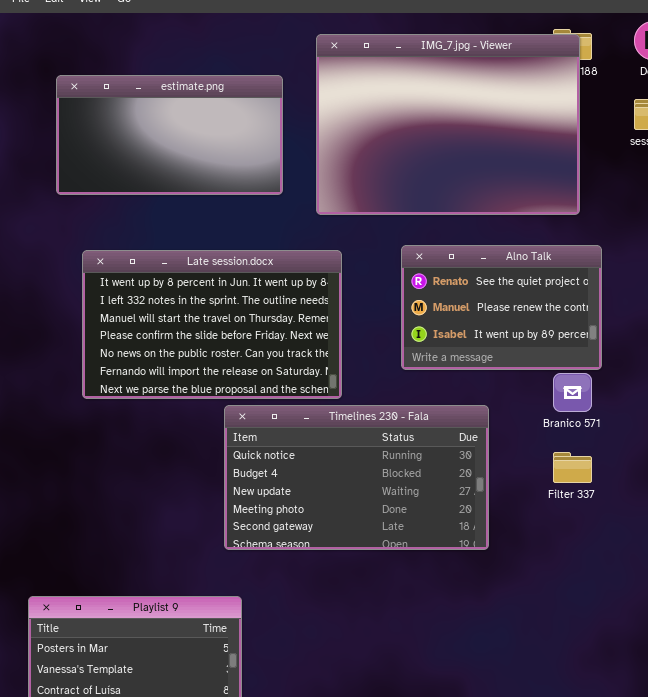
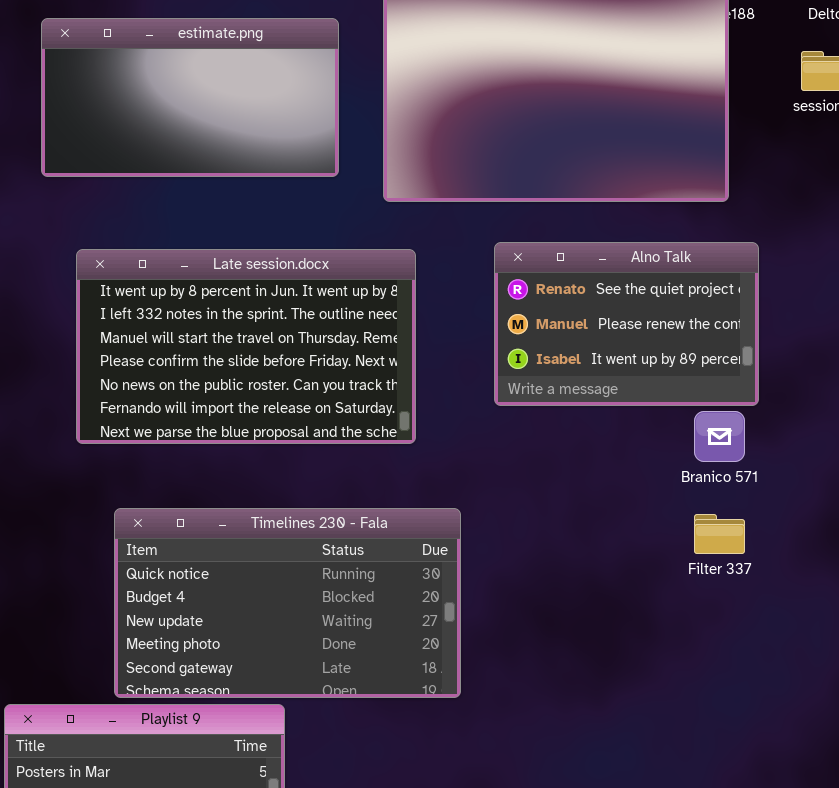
Timelines 230 - Fala: [224,405,489,550] -> [114,508,461,698], moved

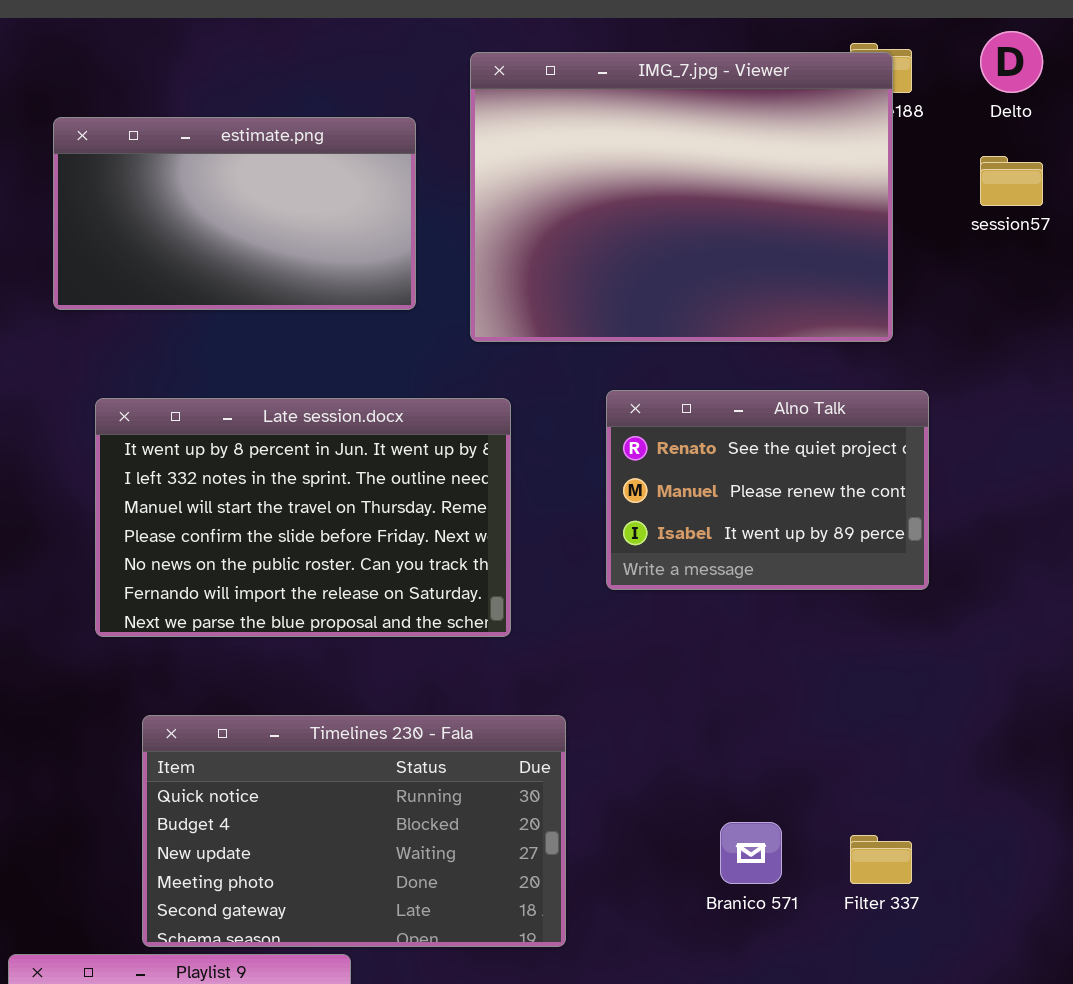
Branico 571: [694,411,745,462] -> [720,822,782,884], moved
Filter 337: [694,514,745,554] -> [850,835,912,884], moved

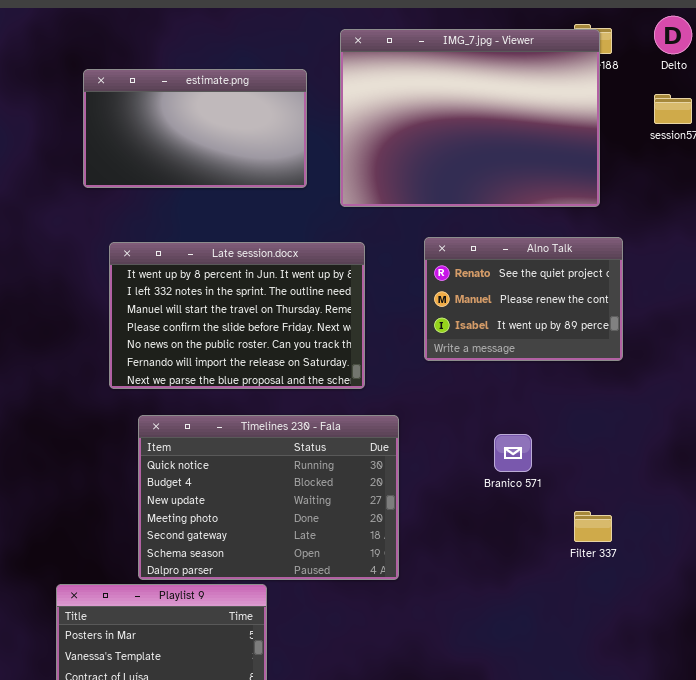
Timelines 230 - Fala: [142,715,566,947] -> [138,415,399,580], resized
Branico 571: [720,822,782,884] -> [494,434,532,472], moved

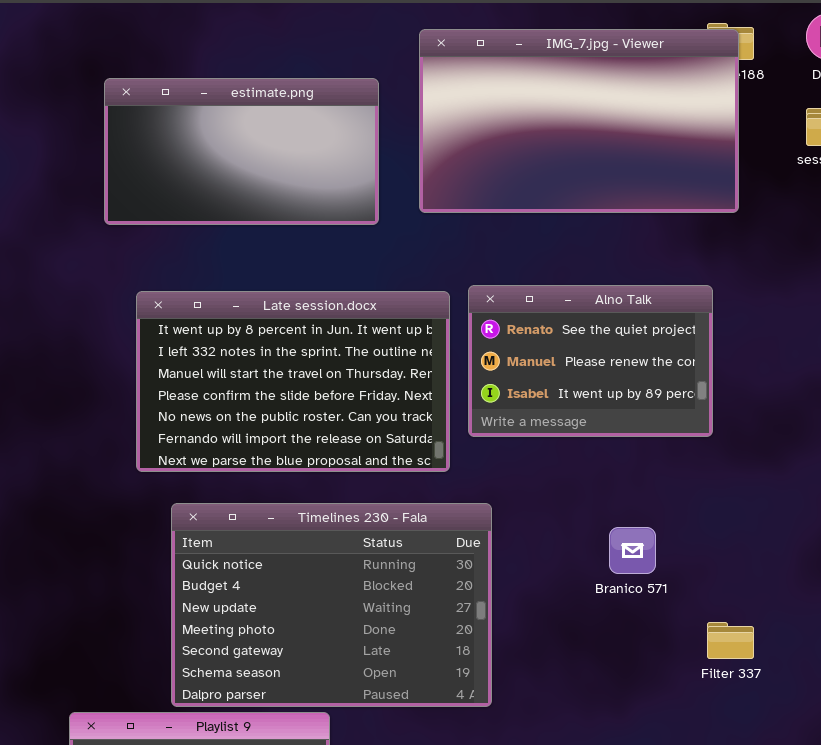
IMG_7.jpg - Viewer: [340,29,600,207] -> [419,29,739,213], resized
Alno Talk: [424,237,623,361] -> [468,285,713,437], moved

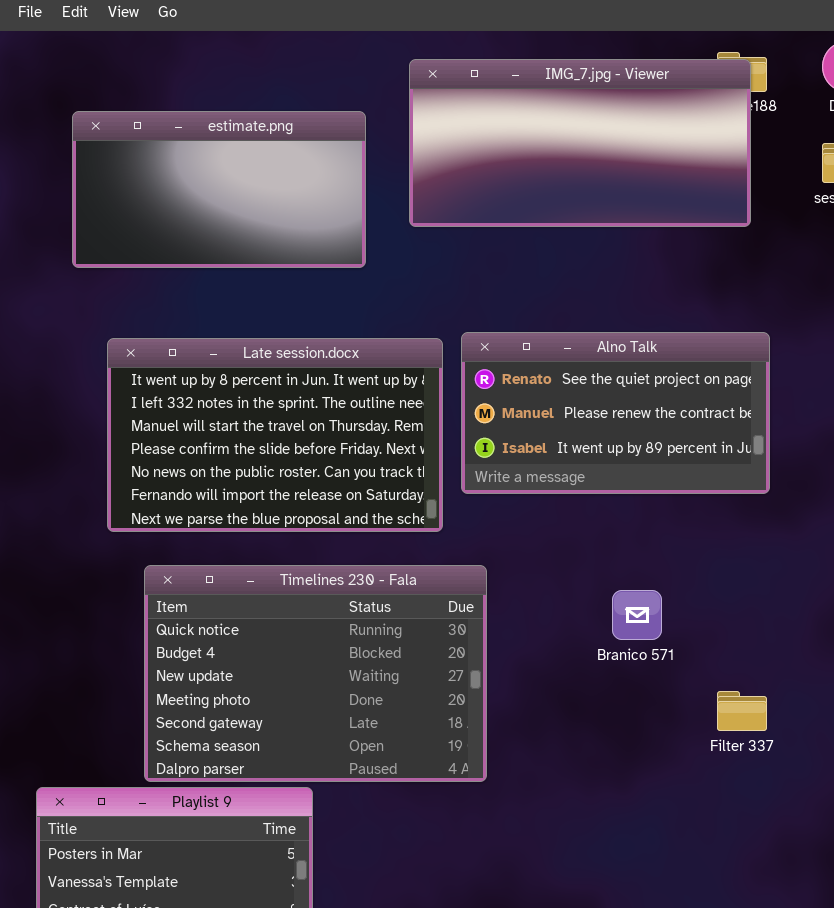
IMG_7.jpg - Viewer: [419,29,739,213] -> [409,59,751,227], resized
Alno Talk: [468,285,713,437] -> [461,332,770,494], resized

